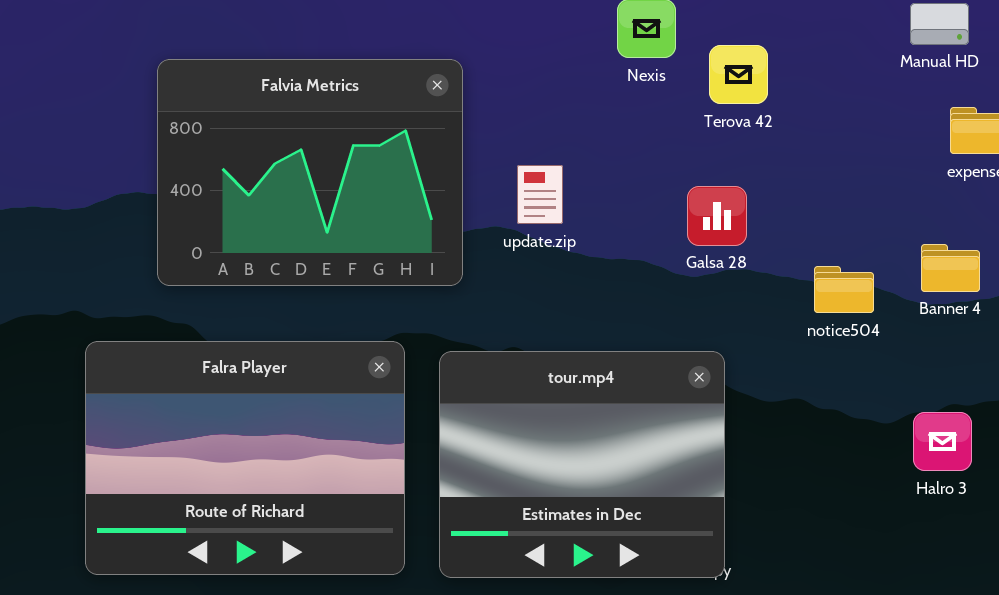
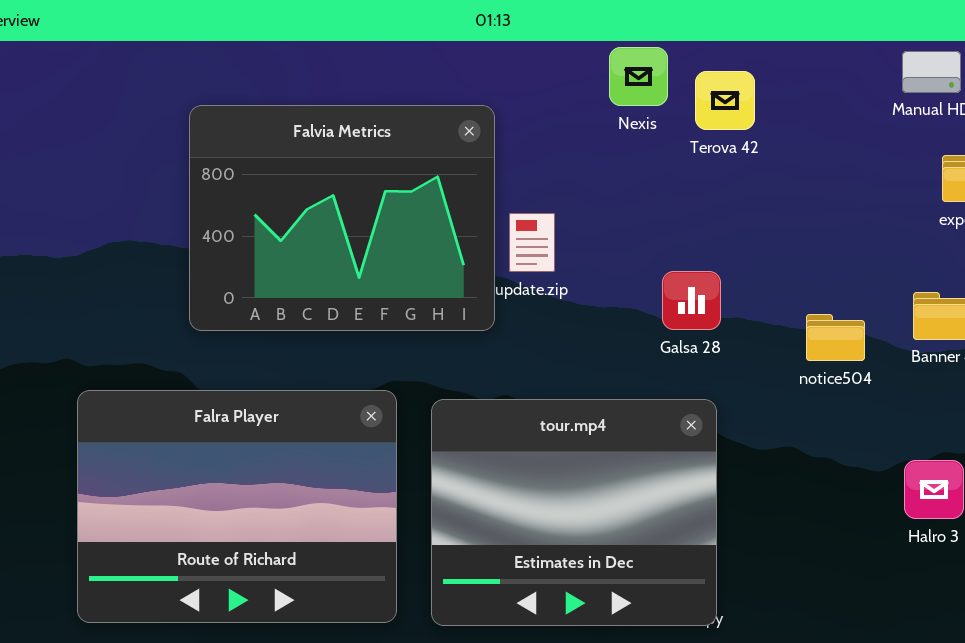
Terova 42: [709,45,768,104] -> [695,71,755,130], moved
Falvia Metrics: [157,59,463,286] -> [189,105,495,331], moved
Galsa 28: [687,186,747,246] -> [662,271,721,330], moved

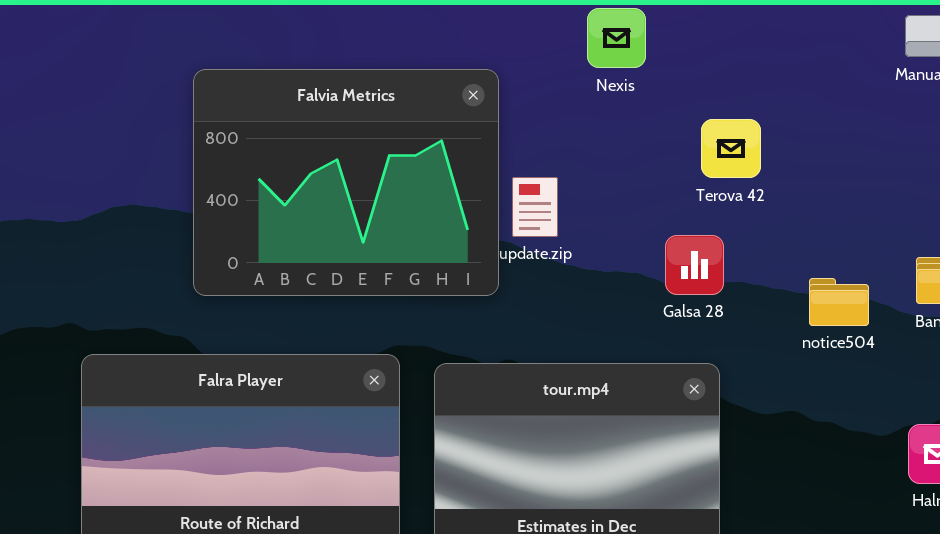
Nexis: [609,47,668,106] -> [587,8,646,68], moved
Terova 42: [695,71,755,130] -> [701,119,761,178], moved

